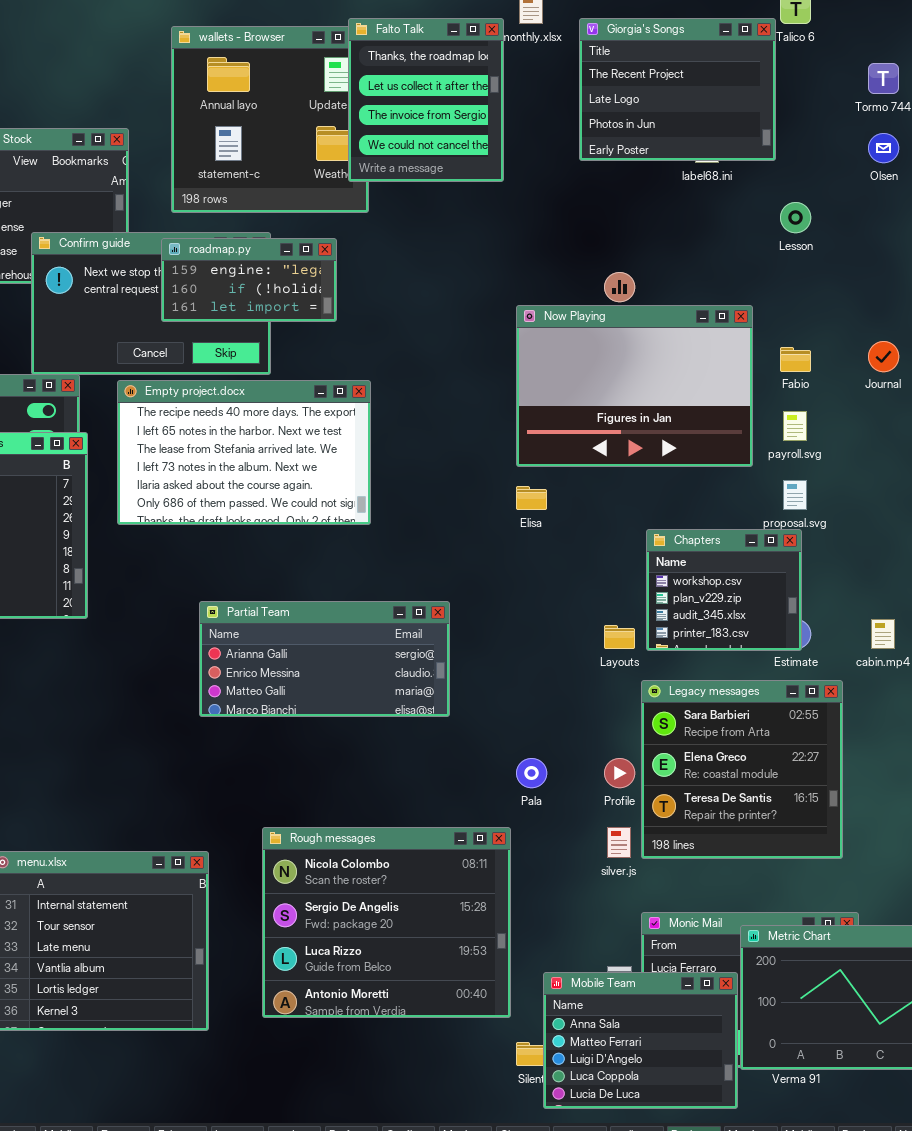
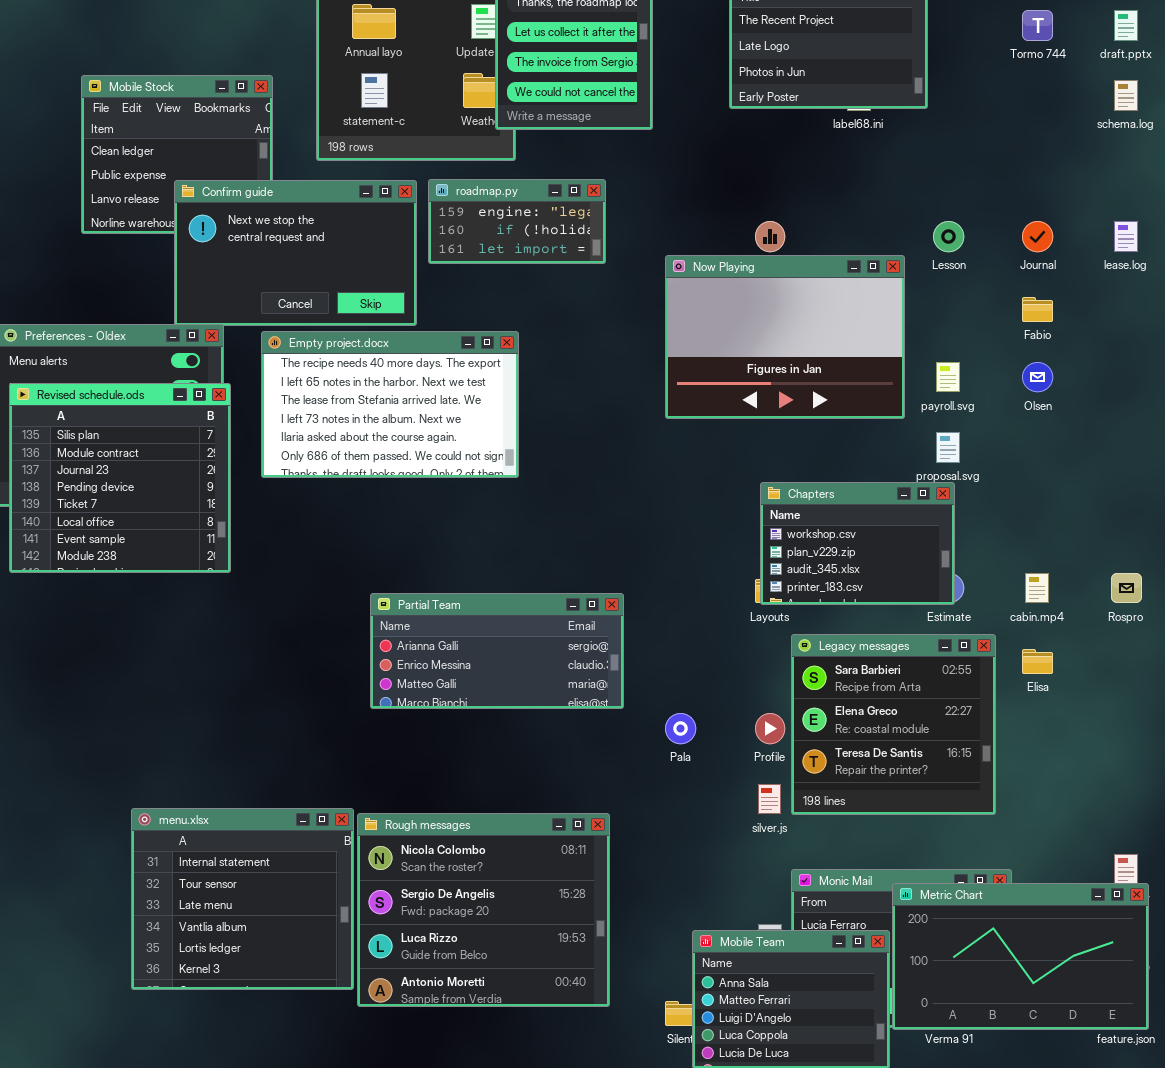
Olsen: [868,133,899,163] -> [1022,362,1053,392], moved
Lesson: [780,202,811,233] -> [933,221,964,252], moved
roadmap.py: [161,238,337,322] -> [428,179,606,264], moved
Journal: [868,341,899,372] -> [1022,221,1053,252], moved
Fabio: [780,347,811,372] -> [1022,297,1053,322], moved
Elisa: [516,486,547,510] -> [1022,649,1053,674], moved
Chapters: [646,529,802,651] -> [760,482,955,605], resized
Partial Team: [199,601,450,717] -> [370,593,624,709], moved
Rough messages: [262,827,511,1018] -> [357,813,610,1007], moved

